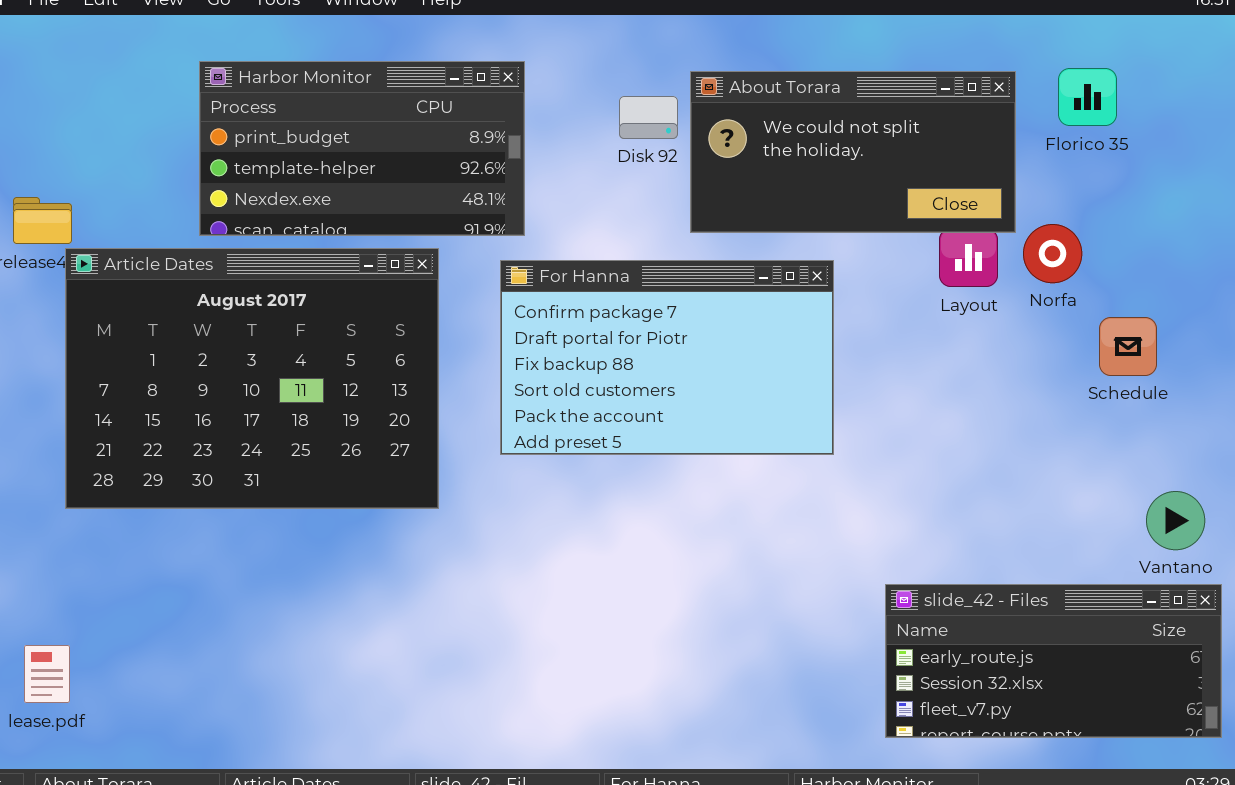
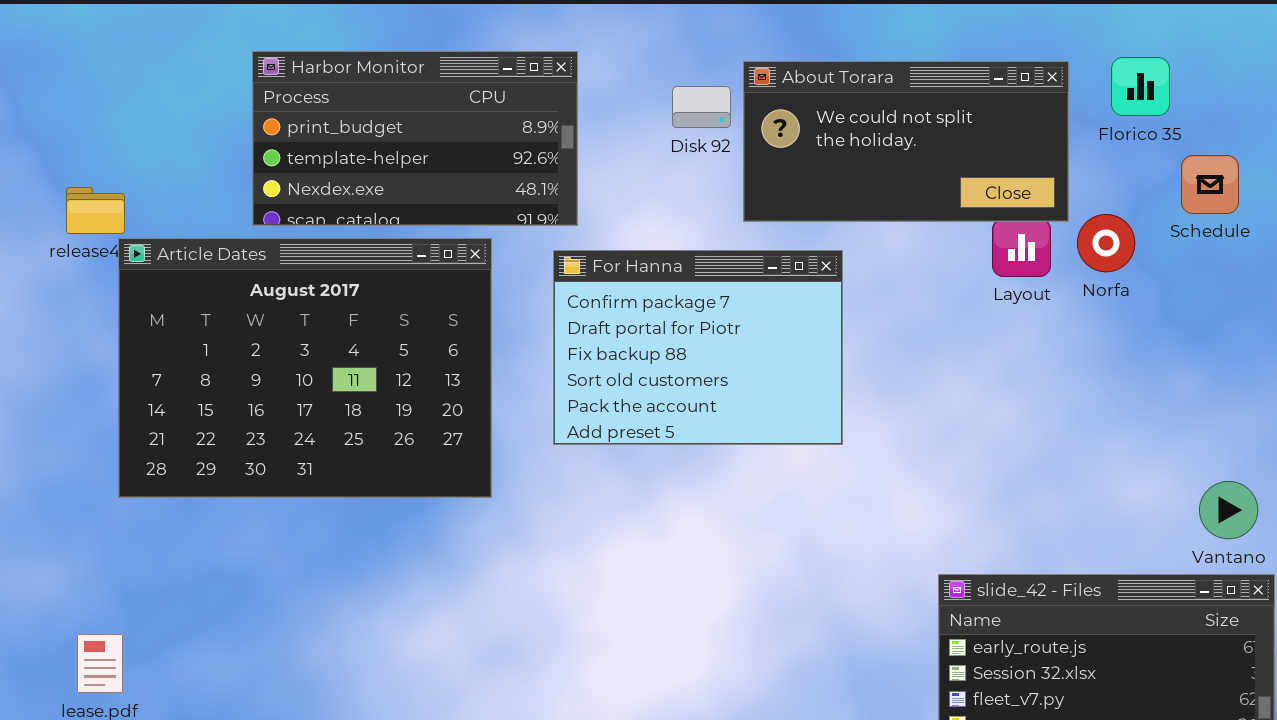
For Hanna: [500,260,834,455] -> [553,250,843,445], resized
Schedule: [1099,317,1157,376] -> [1181,155,1239,214], moved

